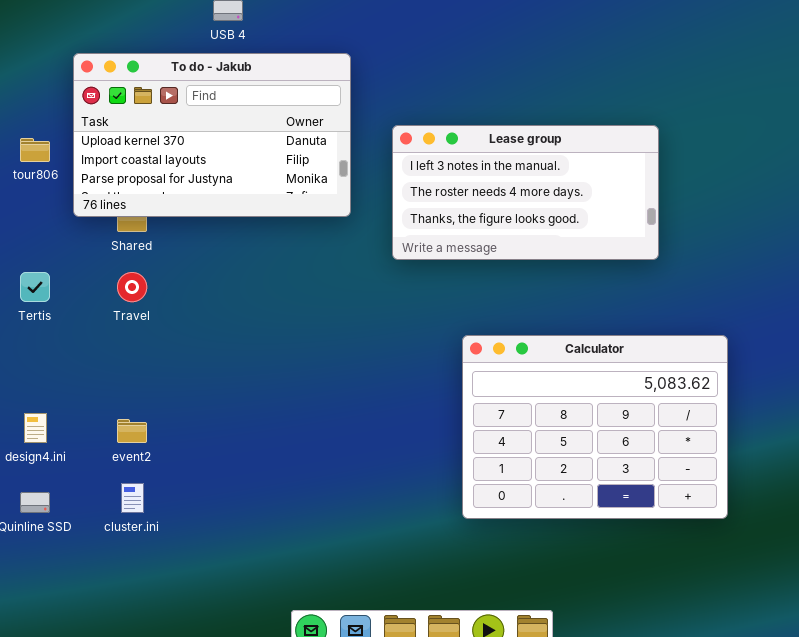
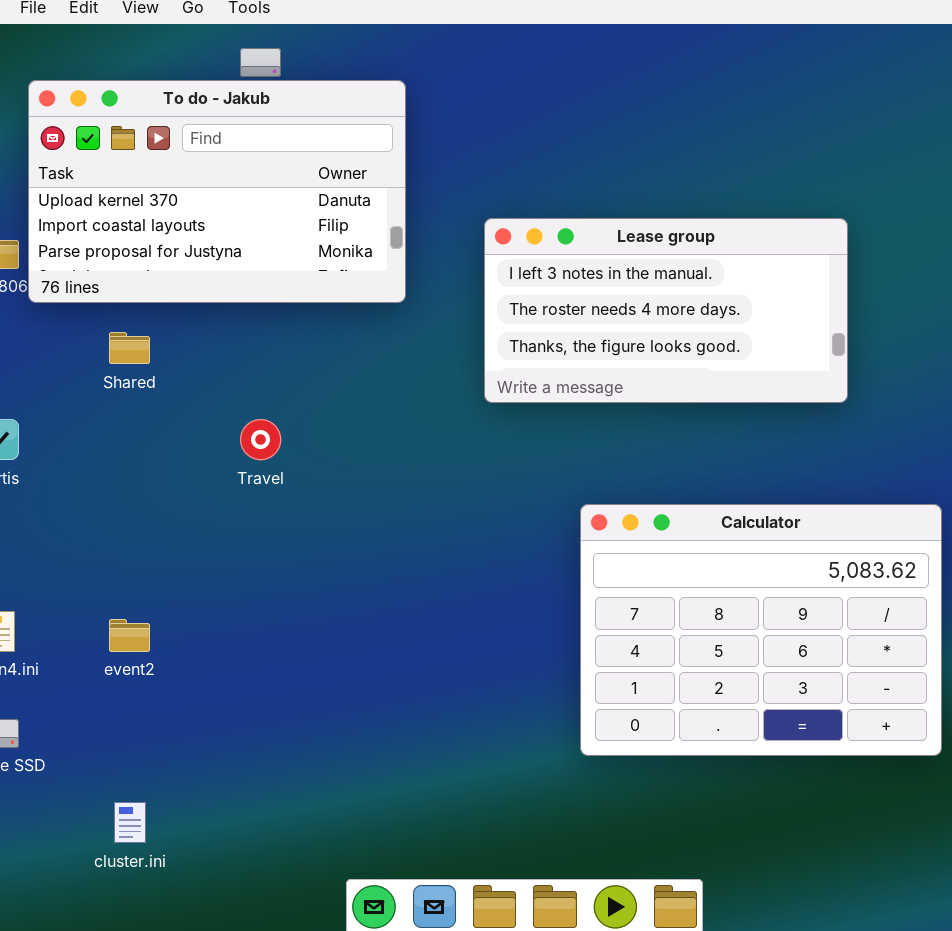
To do - Jakub: [73,53,351,217] -> [28,80,406,303], moved
Travel: [117,272,147,302] -> [240,419,281,460], moved
cluster.ini: [121,483,144,513] -> [114,802,146,843], moved

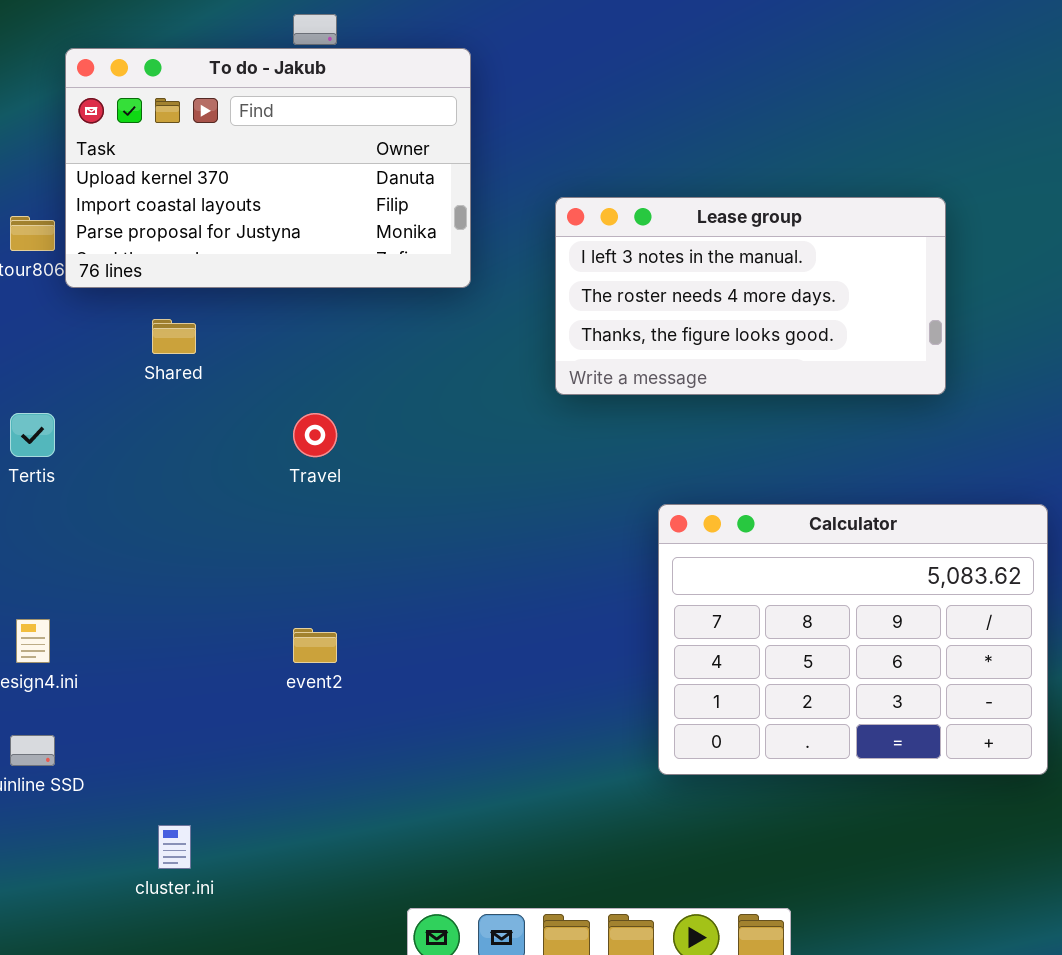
event2: [109,619,150,652] -> [293,628,337,663], moved

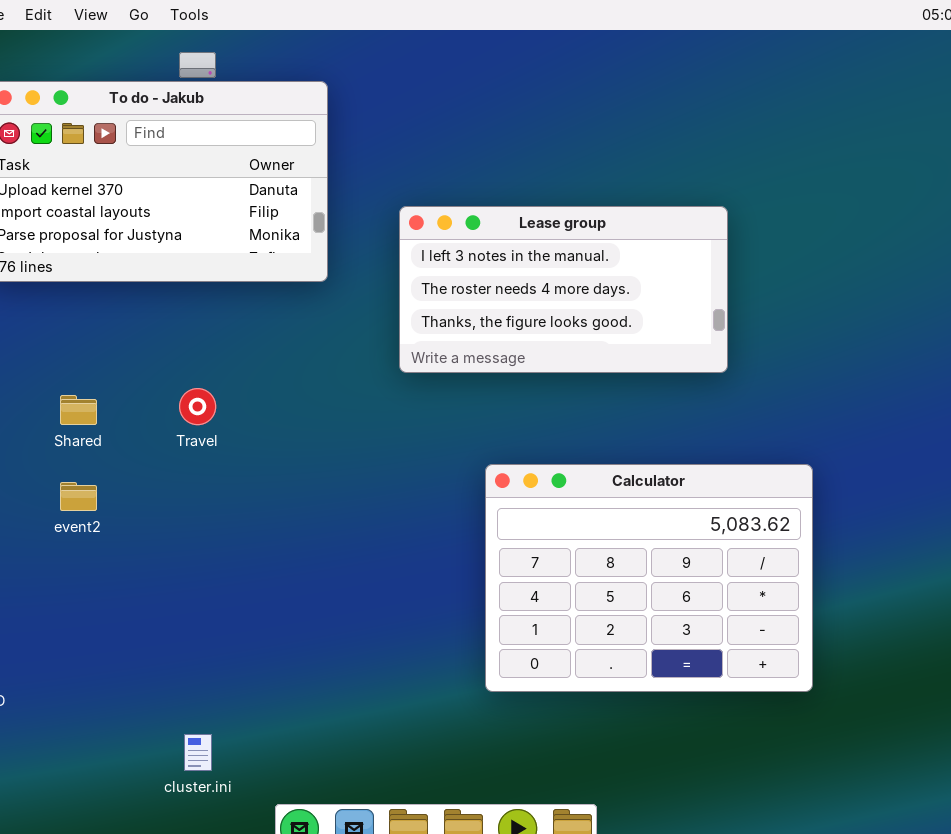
Shared: [152,319,196,354] -> [60,395,97,425], moved
event2: [293,628,337,663] -> [60,482,97,511], moved
cluster.ini: [158,825,191,869] -> [184,734,212,771], moved

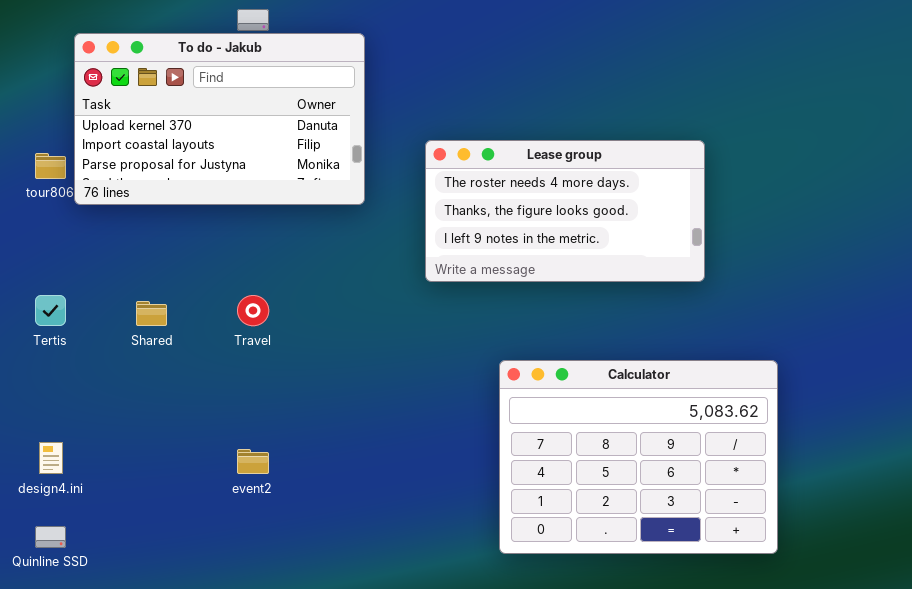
Lease group: [399,206,728,373] -> [425,140,705,282], scrolled down 1 row
event2: [60,482,97,511] -> [237,449,269,474], moved

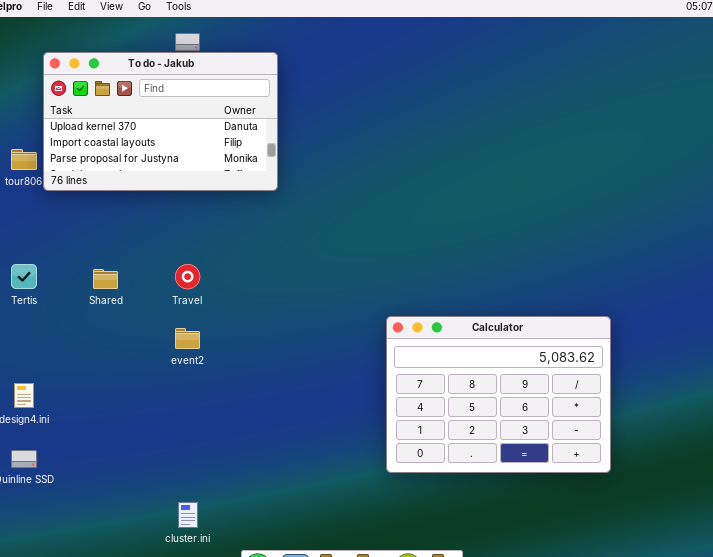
Lease group: [425,140,705,282] -> none, closed
event2: [237,449,269,474] -> [175,328,200,349], moved

